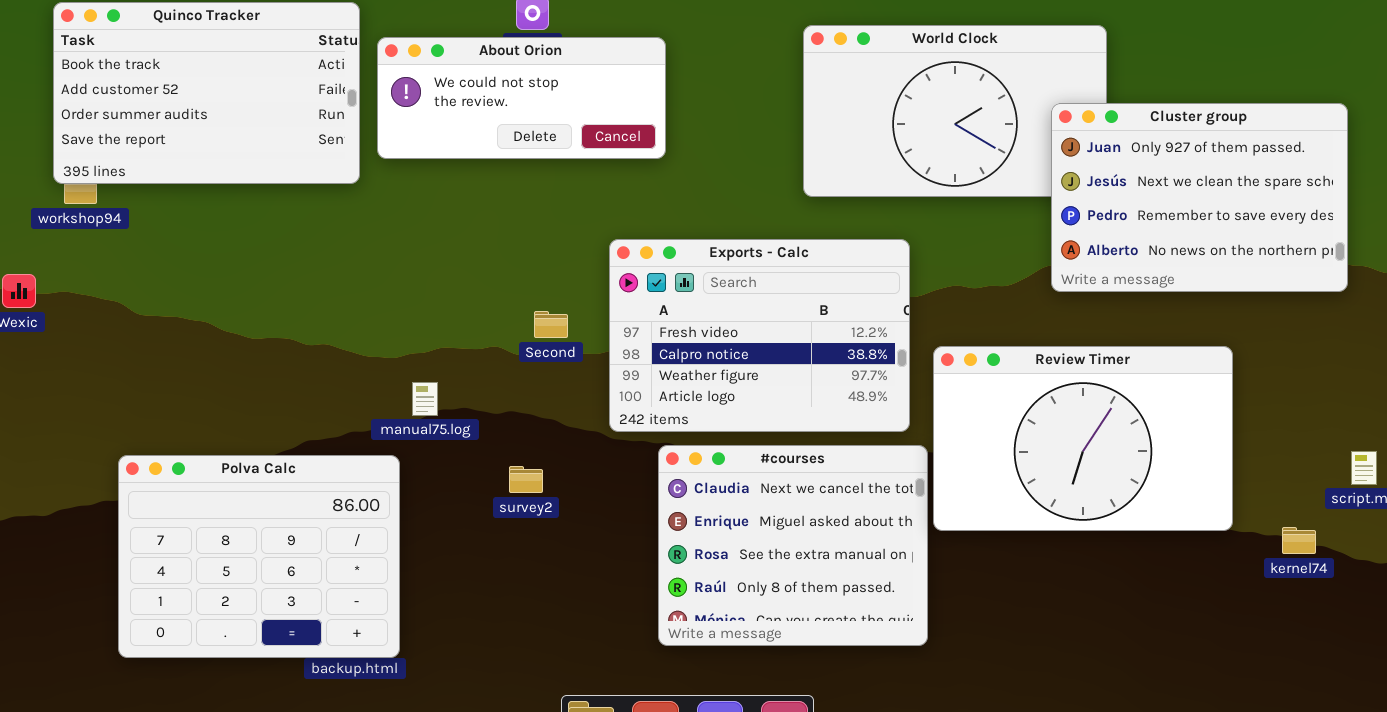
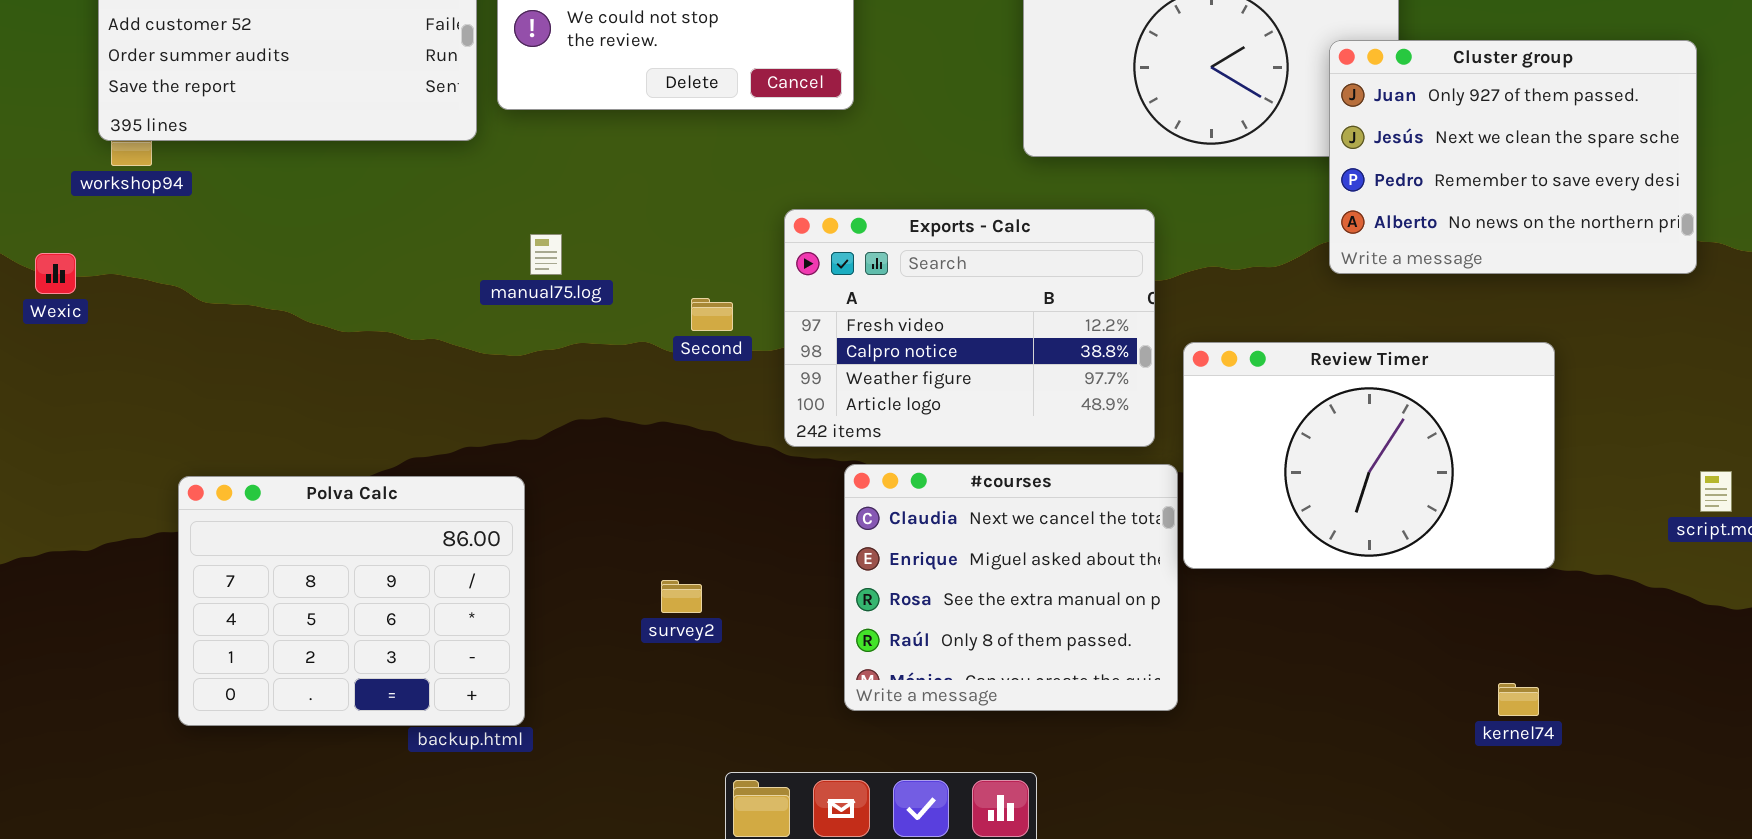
manual75.log: [412,382,438,416] -> [530,234,562,275], moved
survey2: [509,466,543,493] -> [661,580,702,613], moved
kernel74: [1282,527,1316,554] -> [1498,683,1539,716], moved

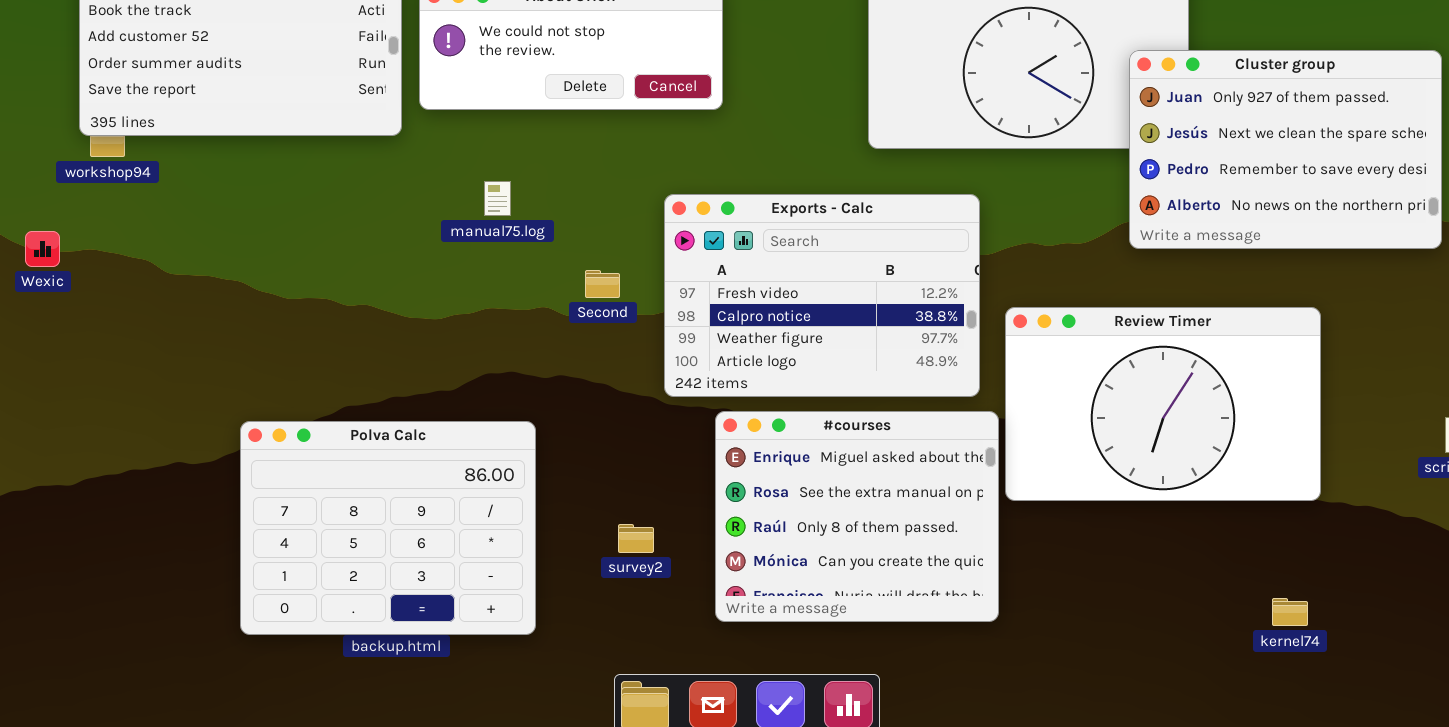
manual75.log: [530,234,562,275] -> [484,181,511,216], moved
#courses: [844,464,1178,711] -> [715,411,999,622], scrolled down 1 row
Polva Calc: [178,476,525,726] -> [240,421,536,635], moved
survey2: [661,580,702,613] -> [618,524,654,553], moved

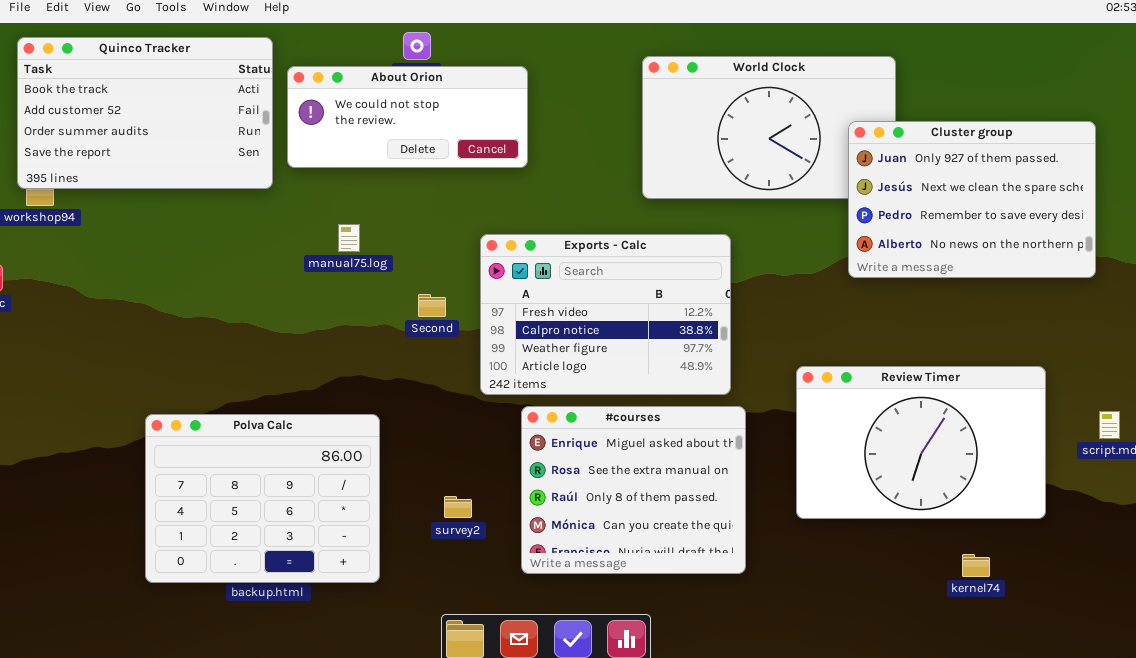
Review Timer: [1005,307,1321,501] -> [796,366,1046,519], moved

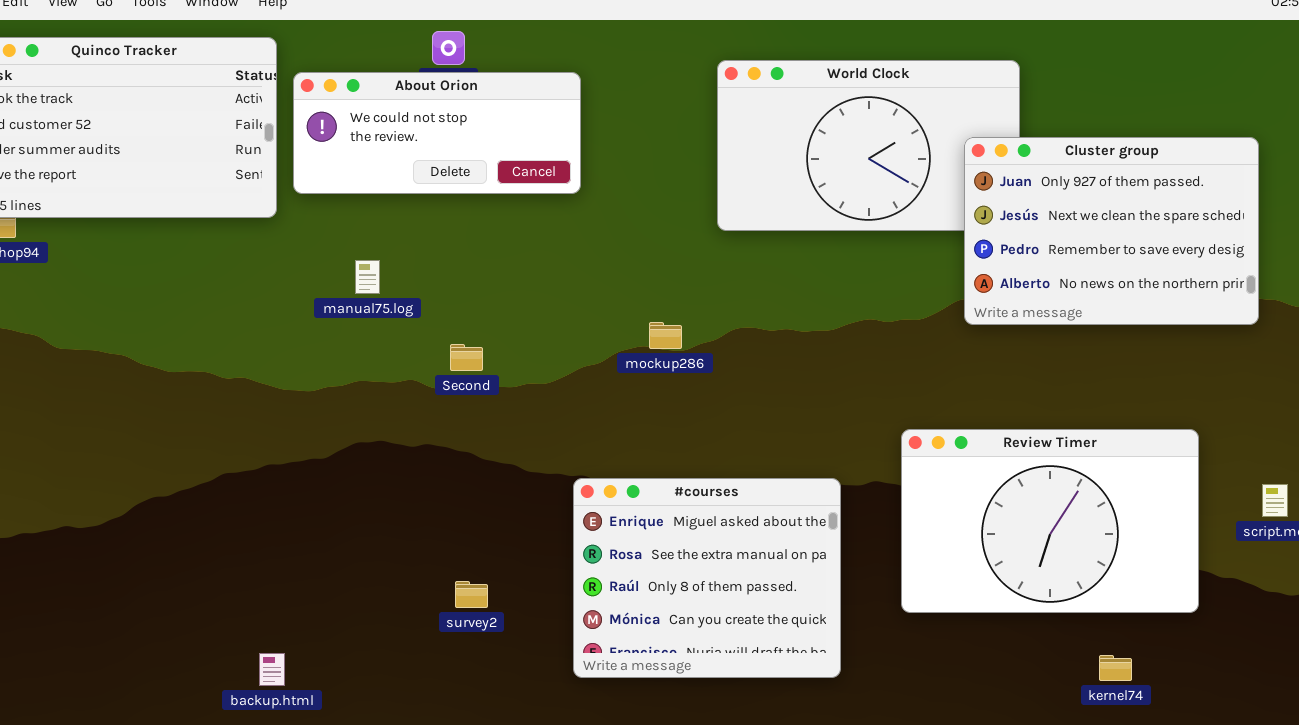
Exports - Calc: [480,234,731,395] -> none, closed
Polva Calc: [145,414,380,583] -> none, closed
survey2: [444,496,472,518] -> [455,581,488,608], moved

